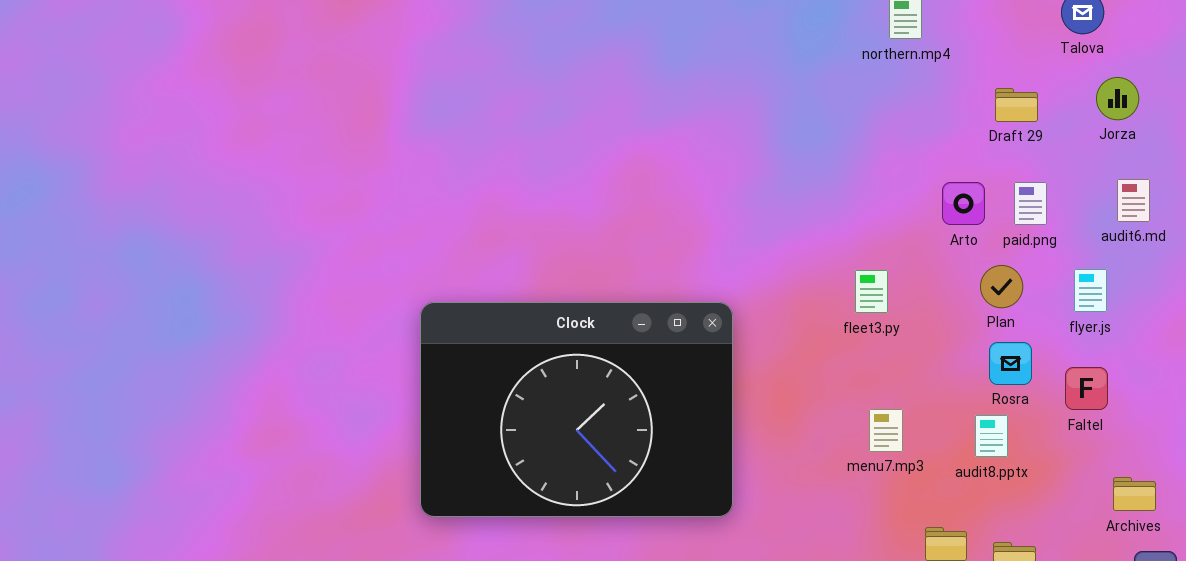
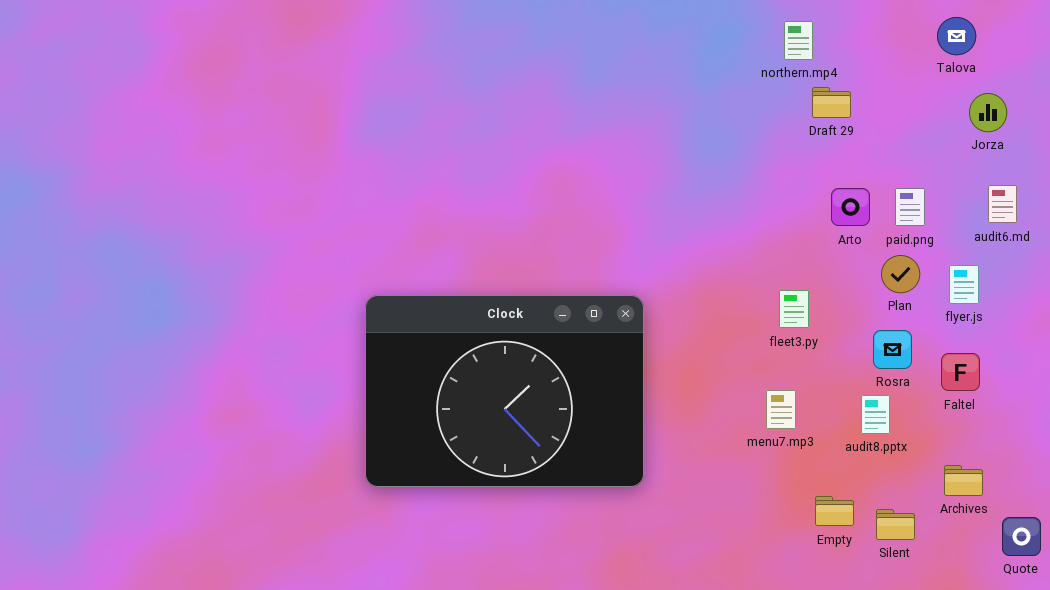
Draft 29: [995,88,1038,122] -> [812,87,851,118], moved
Plan: [980,265,1023,308] -> [881,255,920,293], moved
fleet3.py: [855,270,888,313] -> [779,290,809,328], moved
Archives: [1113,477,1156,511] -> [944,465,983,496], moved

